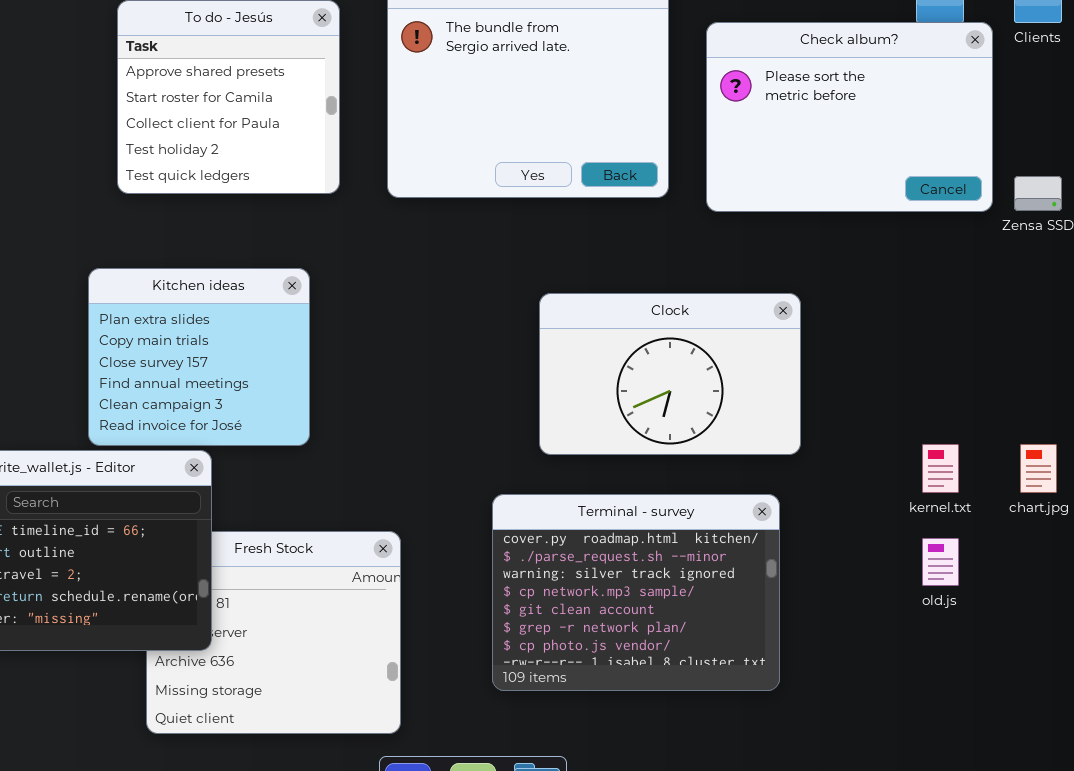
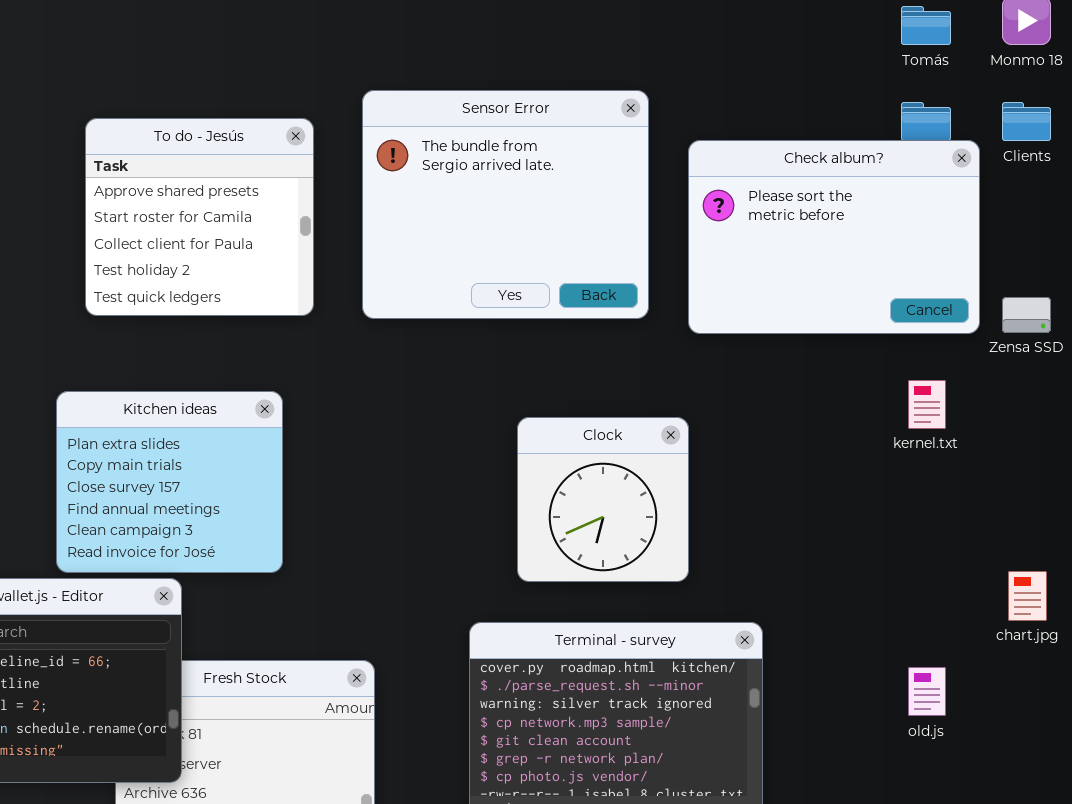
Clock: [539,293,801,455] -> [517,417,689,582], resized
kernel.txt: [922,444,959,493] -> [908,380,946,429], moved

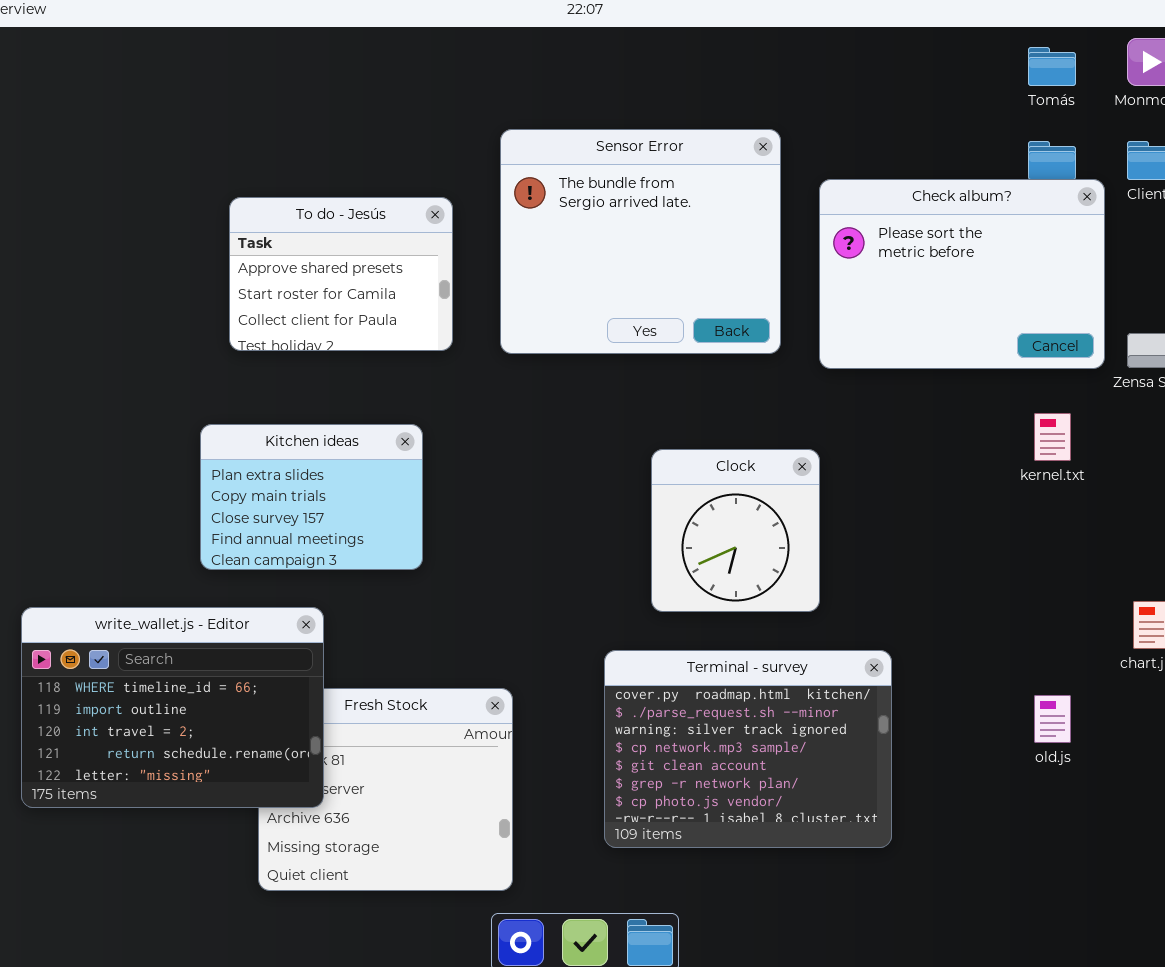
To do - Jesús: [85,118,314,316] -> [229,197,453,351], resized
Kitchen ideas: [56,391,283,573] -> [200,424,423,570], resized

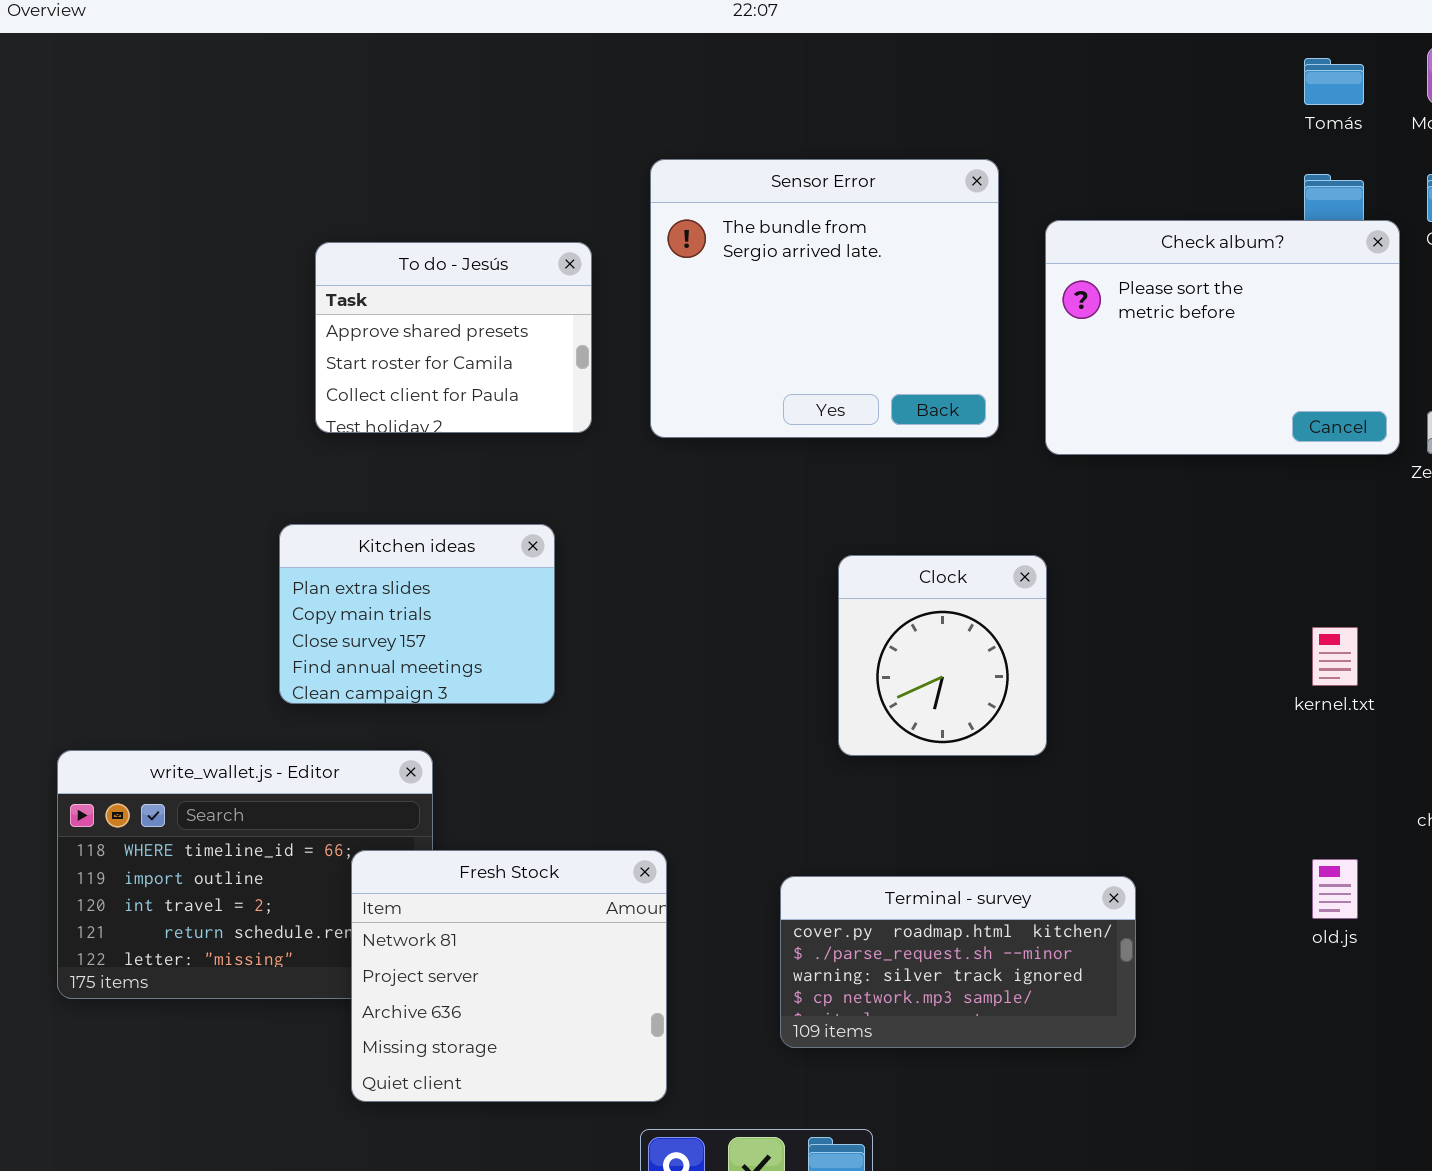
kernel.txt: [1034,413,1071,461] -> [1312,627,1358,686], moved
Terminal - survey: [604,650,892,848] -> [780,876,1136,1048], resized
Fresh Stock: [258,688,513,891] -> [351,850,667,1102], raised

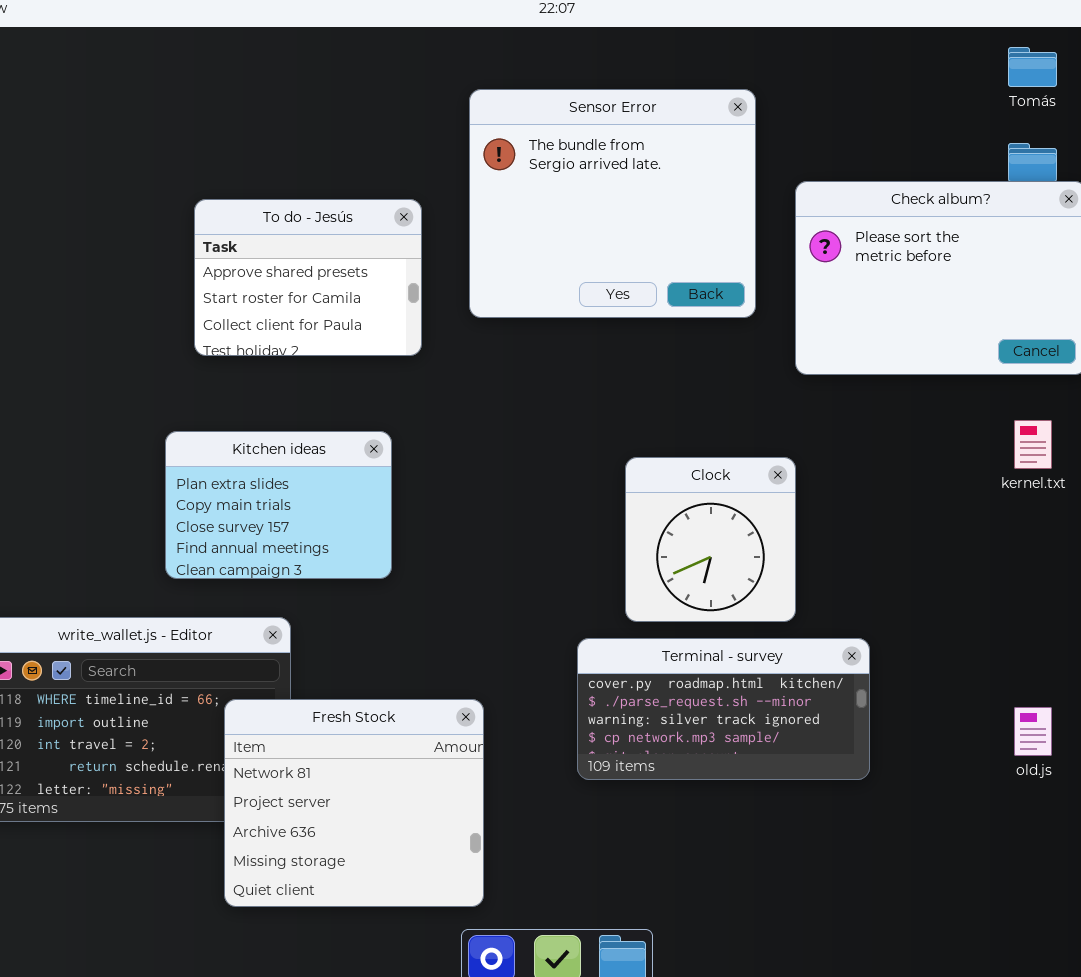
Sensor Error: [650,159,999,438] -> [469,89,756,318], moved
kernel.txt: [1312,627,1358,686] -> [1014,420,1052,469], moved
Terminal - survey: [780,876,1136,1048] -> [577,638,870,780], moved

